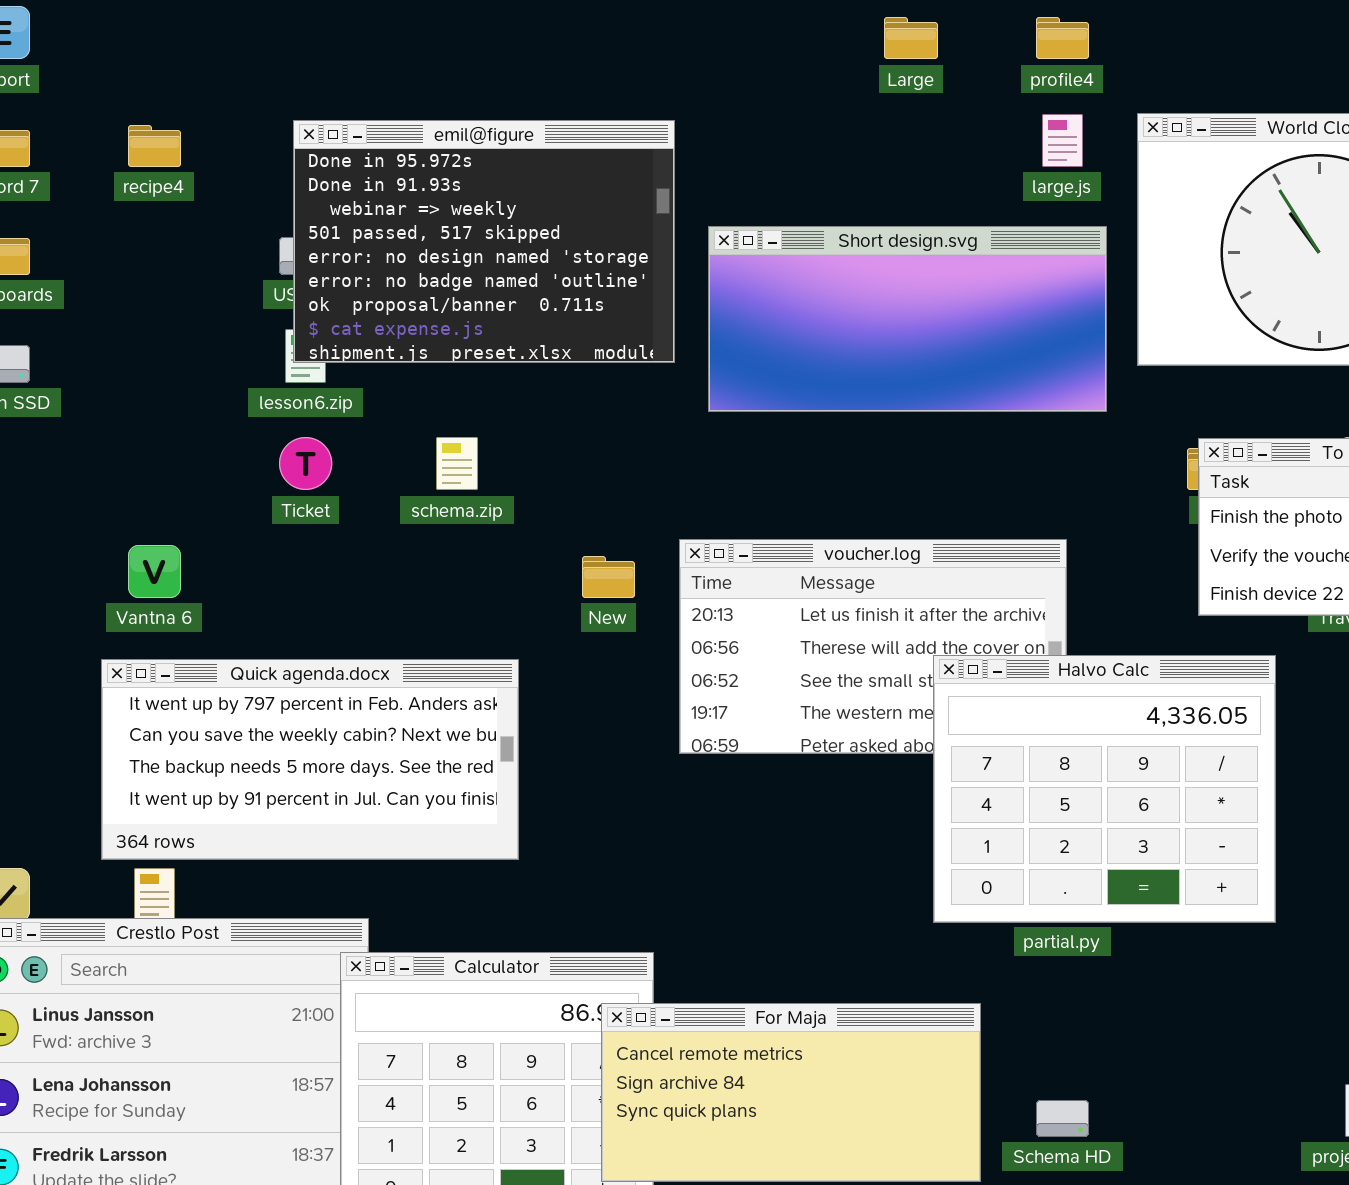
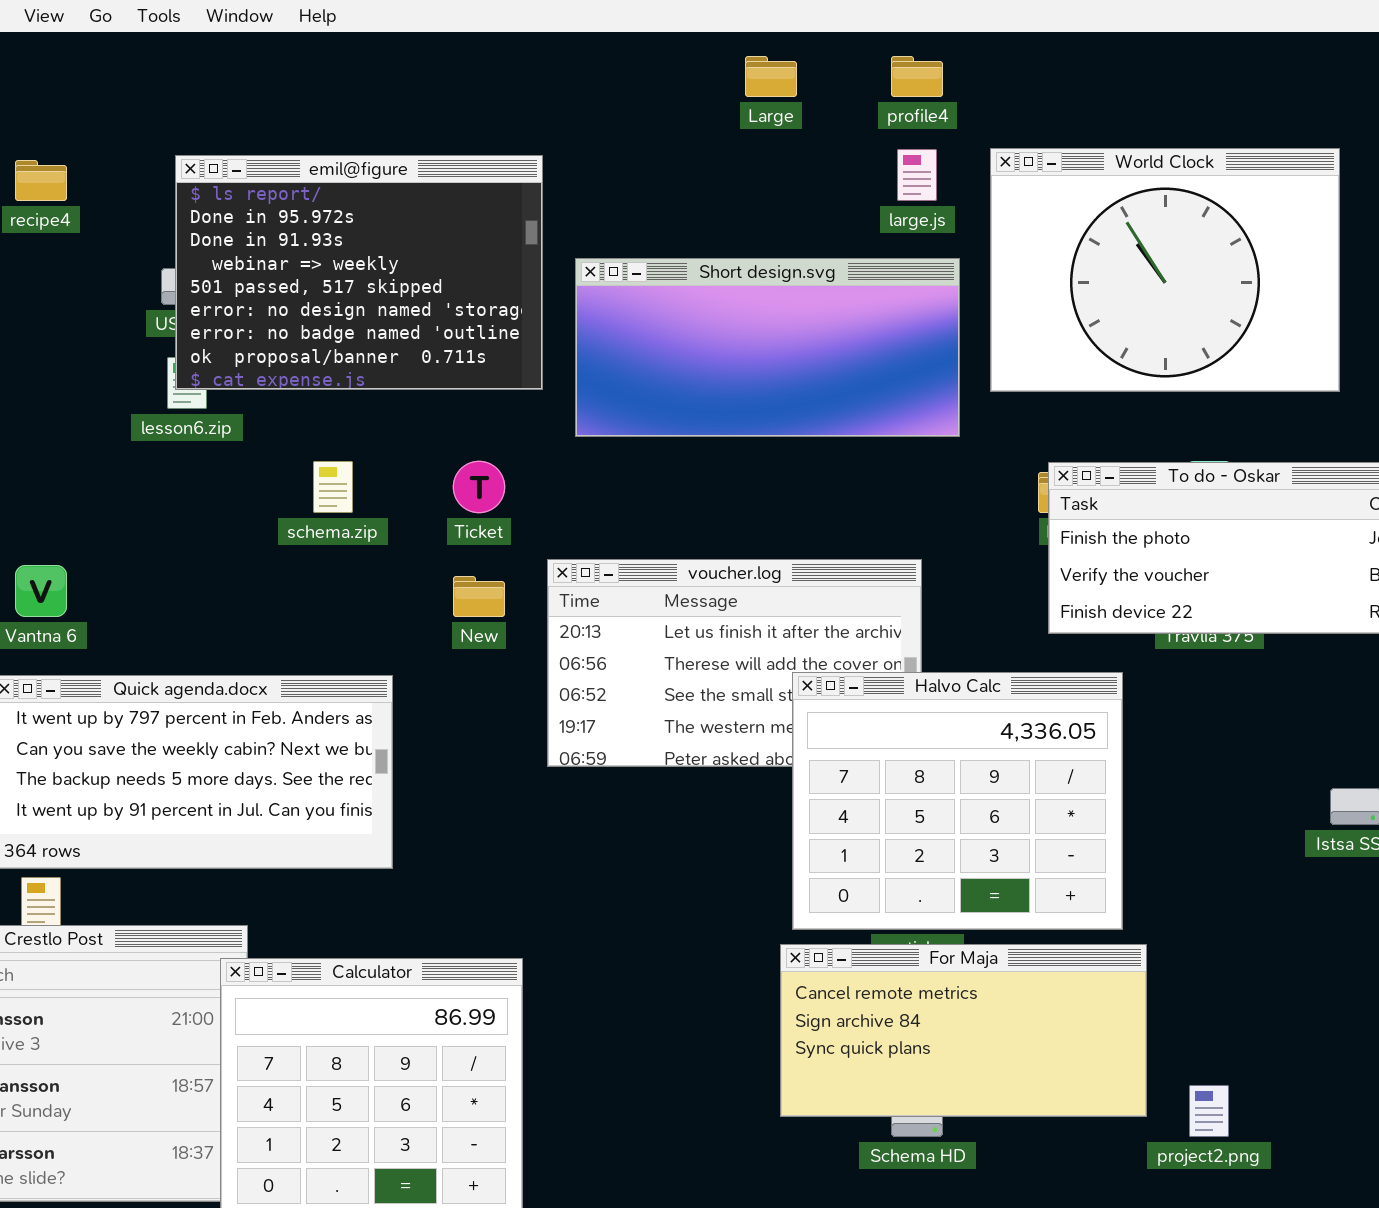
emil@figure: [293,120,675,363] -> [175,155,543,390], scrolled up 1 row
Ticket: [279,437,332,490] -> [453,461,505,513], moved
For Maja: [601,1003,981,1182] -> [780,944,1147,1117], moved

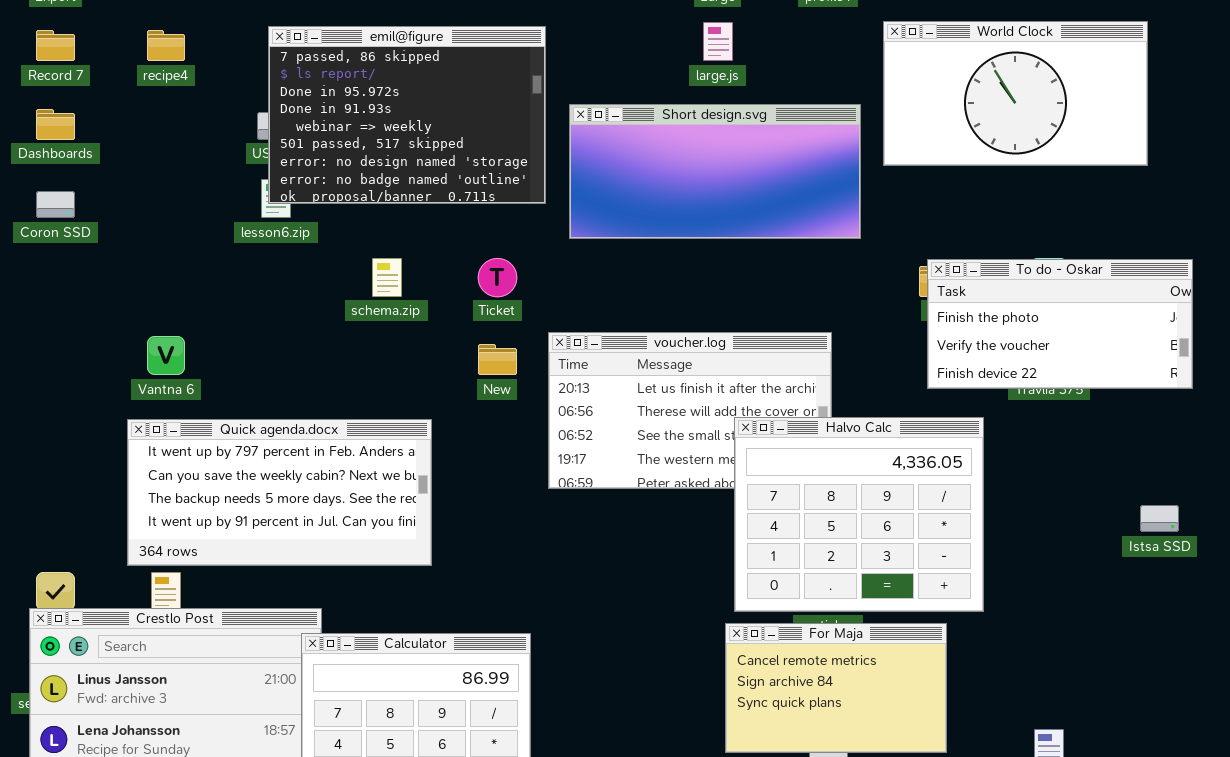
World Clock: [990,148,1340,392] -> [883,21,1148,166], resized
large.js: [897,149,937,201] -> [703,22,733,61], moved
emil@figure: [175,155,543,390] -> [268,26,546,204], scrolled up 1 row
For Maja: [780,944,1147,1117] -> [725,623,947,753], resized

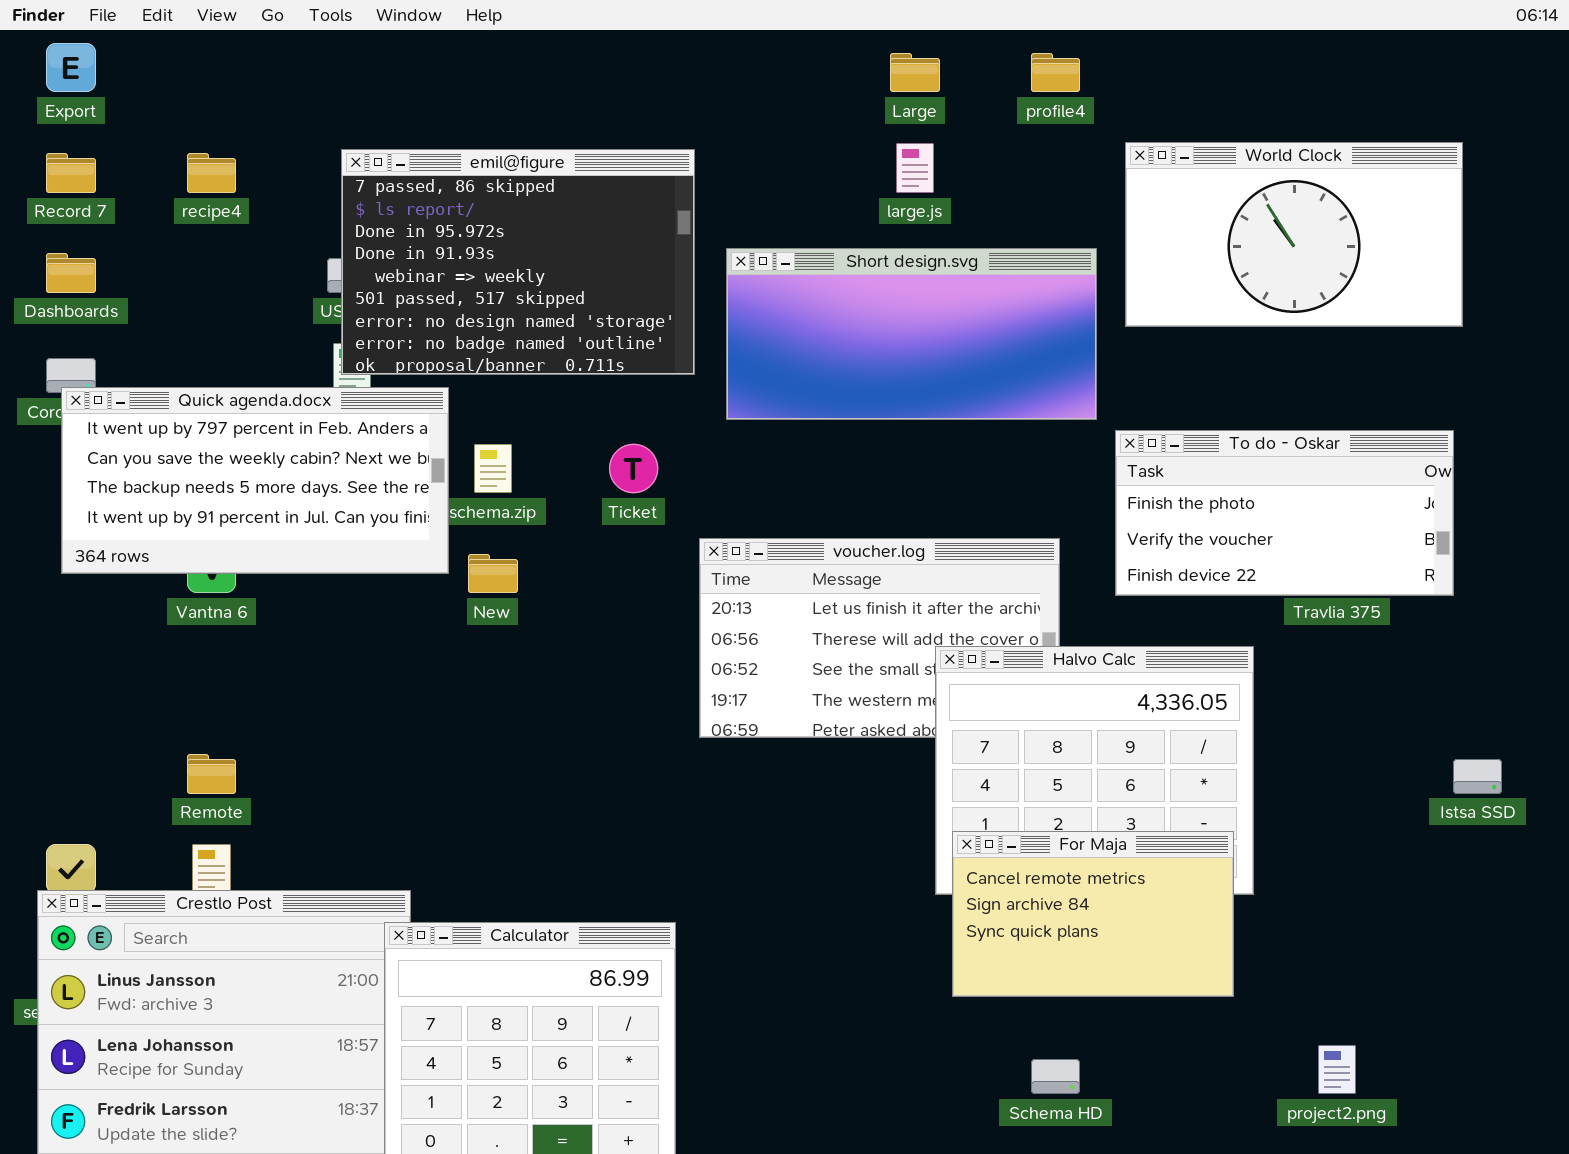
To do - Oskar: [927,259,1193,389] -> [1115,430,1454,596], moved
New: [478,344,517,375] -> [468,554,518,593], moved
Quick agenda.docx: [127,419,432,566] -> [61,387,449,574], moved
For Maja: [725,623,947,753] -> [952,831,1234,997], moved

